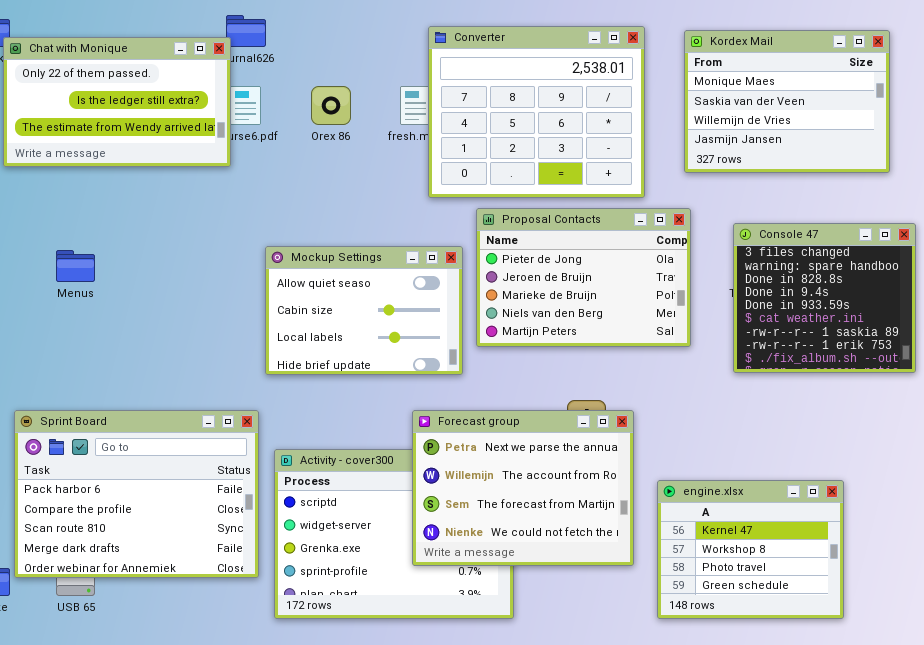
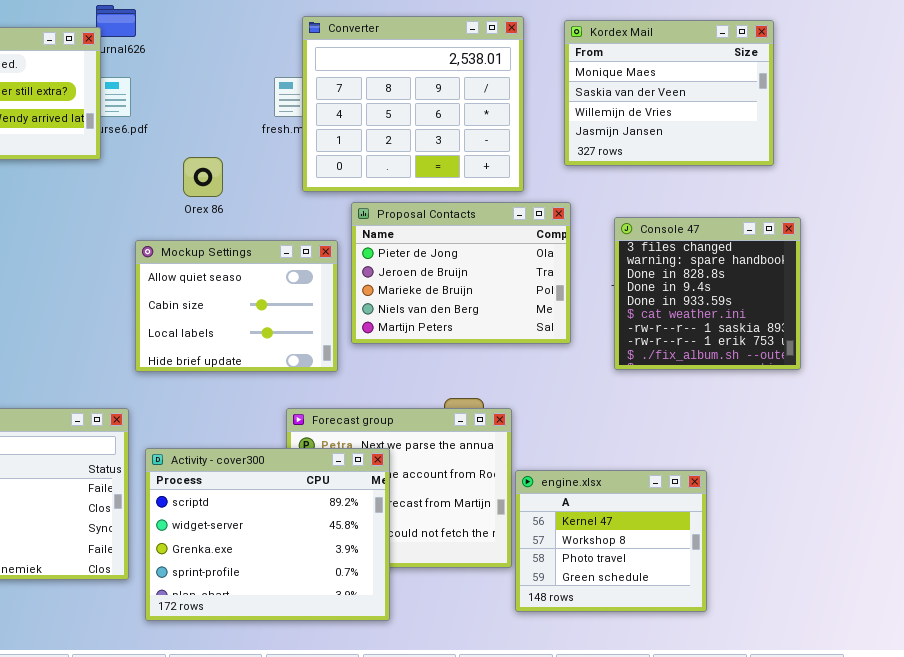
Orex 86: [311,86,351,125] -> [183,157,223,197], moved
Activity - cover300: [274,449,514,619] -> [145,448,390,621], raised
engine.xlsx: [657,480,844,619] -> [515,470,707,612], moved

